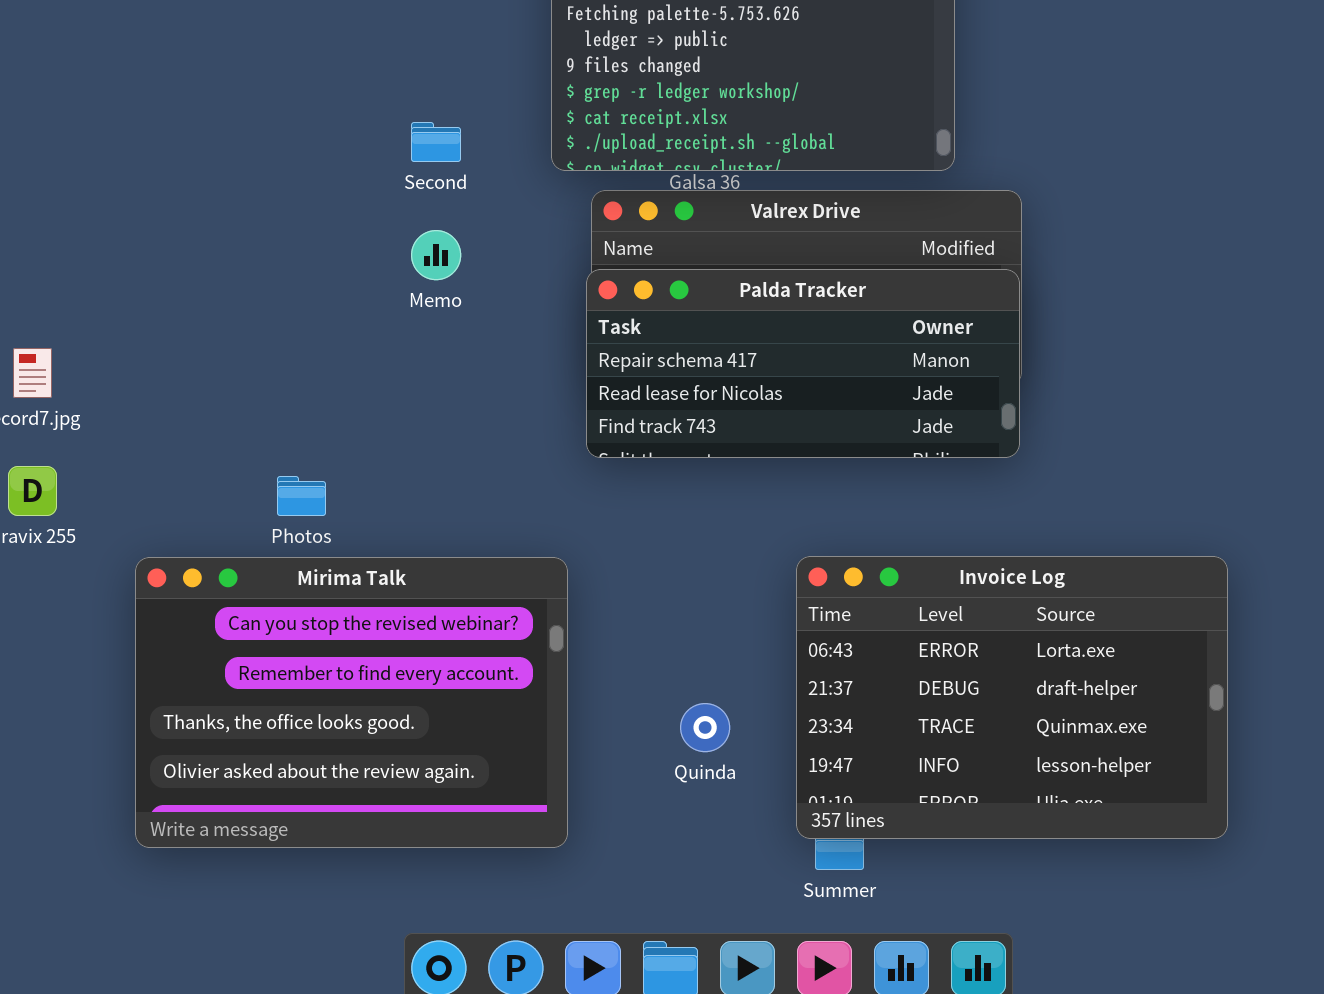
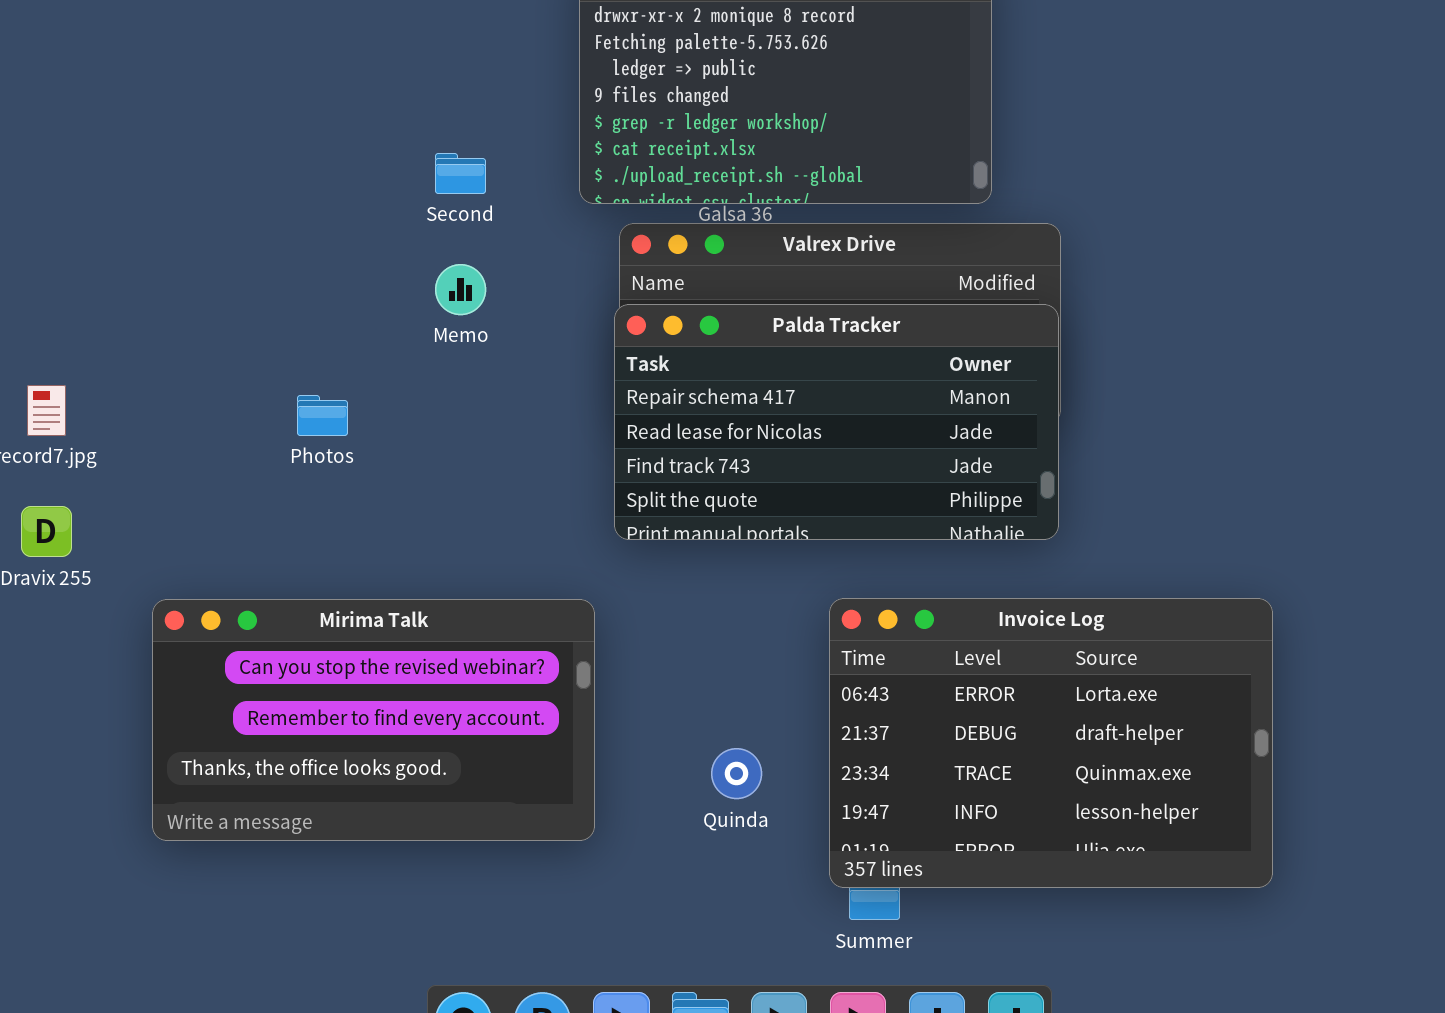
Palda Tracker: [586,269,1020,458] -> [614,304,1059,540], resized
Photos: [277,476,326,516] -> [297,395,348,436], moved
Mirima Talk: [135,557,568,848] -> [152,599,595,841], resized

